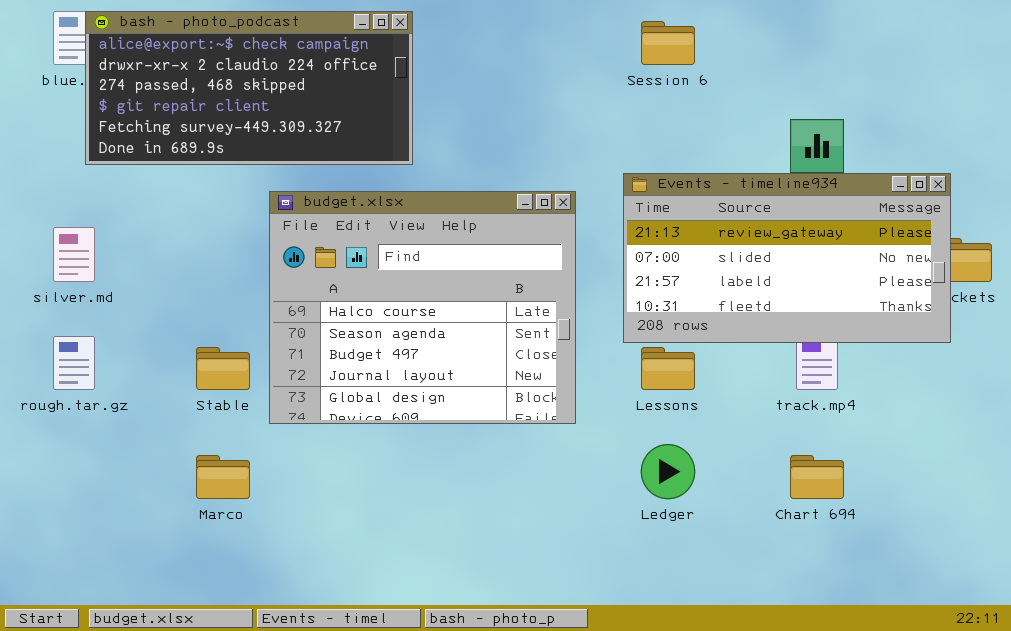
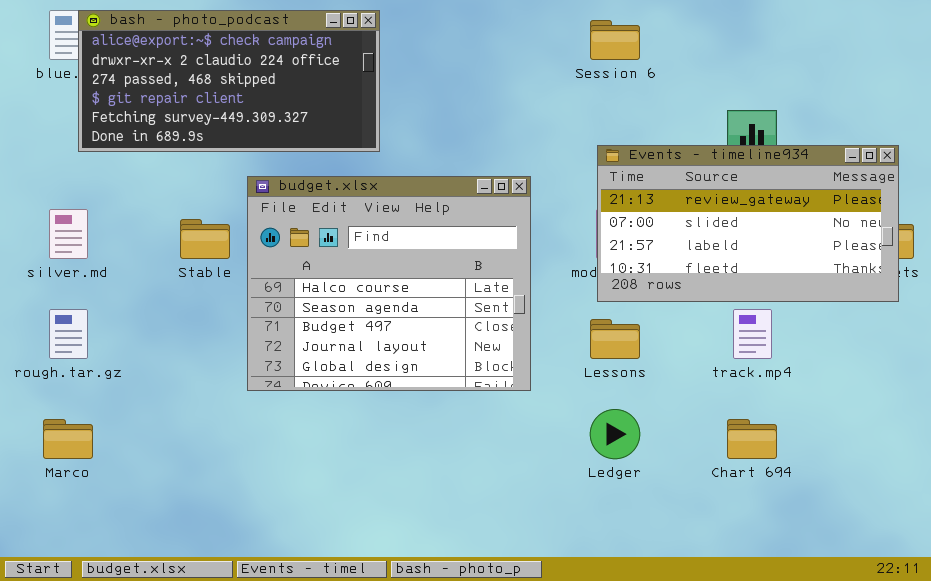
Events - timeline934: [623,173,951,343] -> [597,145,899,302], moved
Stable: [196,347,250,390] -> [180,219,230,259], moved
Marco: [196,455,250,499] -> [43,419,93,459], moved

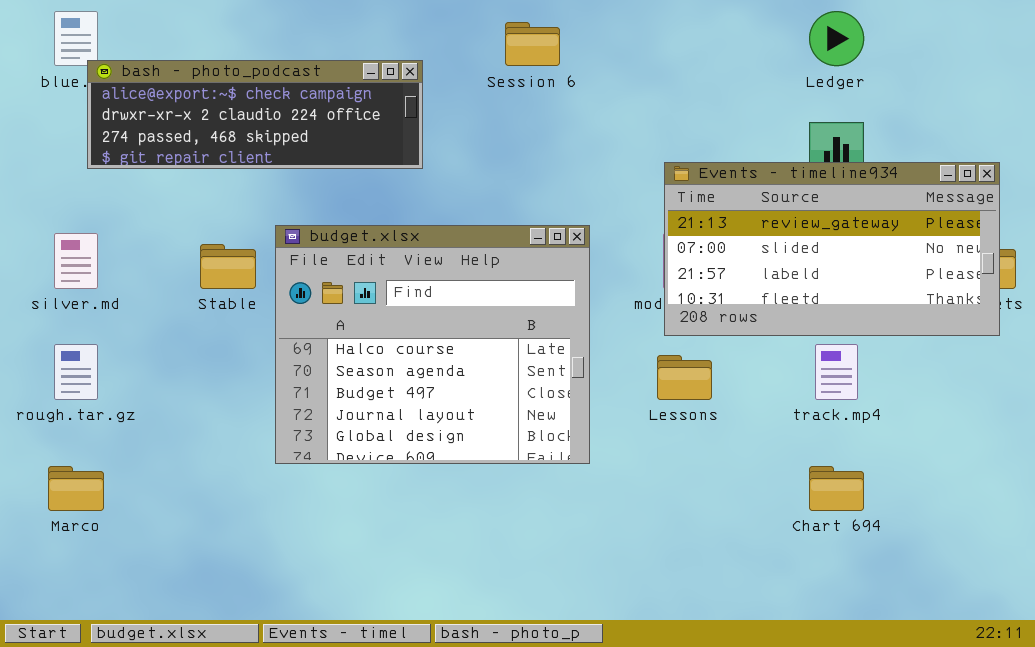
bash - photo_podcast: [78,10,380,152] -> [87,60,423,169], resized
Session 6: [590,20,640,60] -> [505,22,560,66], moved
budget.xlsx: [247,176,531,391] -> [275,225,590,464], moved
Ledger: [590,409,640,459] -> [809,11,864,66], moved

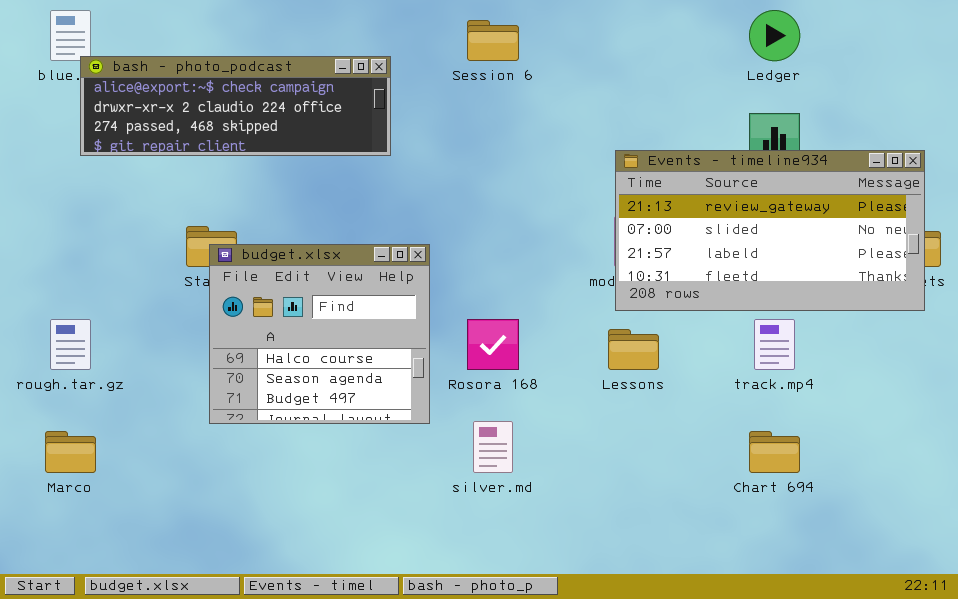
budget.xlsx: [275,225,590,464] -> [209,244,430,424], moved, resized
silver.md: [54,233,98,289] -> [473,421,513,473], moved

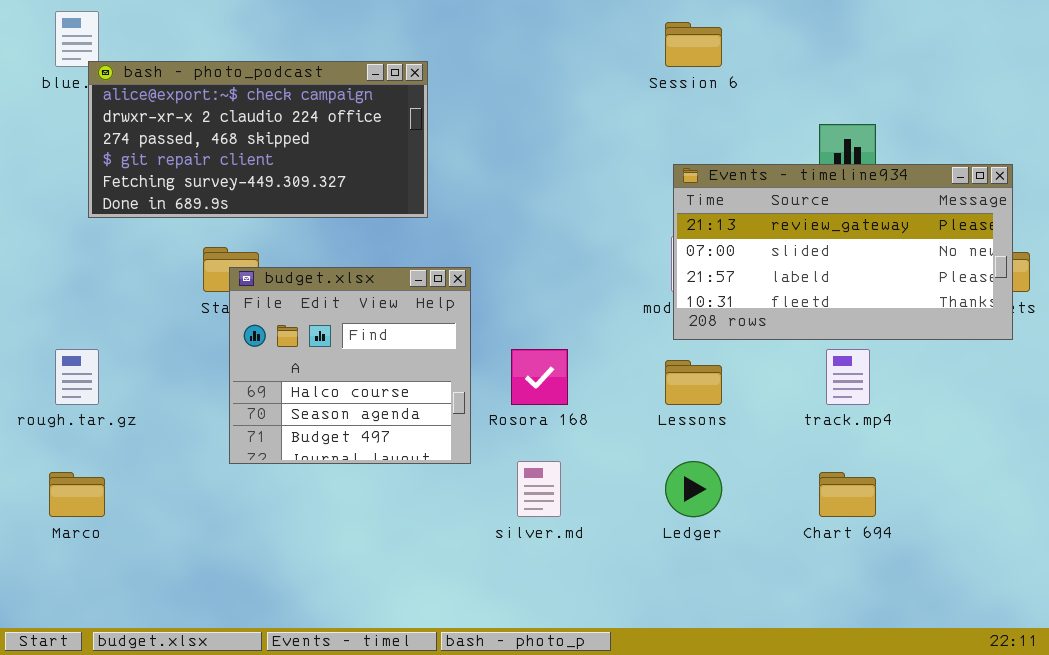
Ledger: [749,10,800,61] -> [665,461,722,517], moved
Session 6: [467,20,519,61] -> [665,22,722,67], moved
bash - photo_podcast: [80,56,391,156] -> [88,61,428,218], resized

